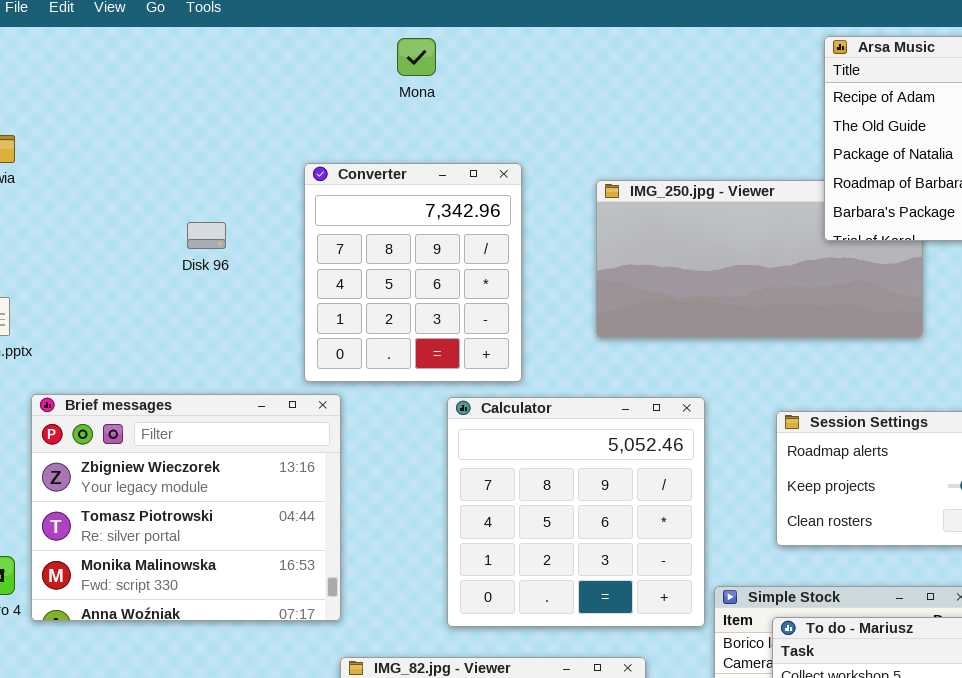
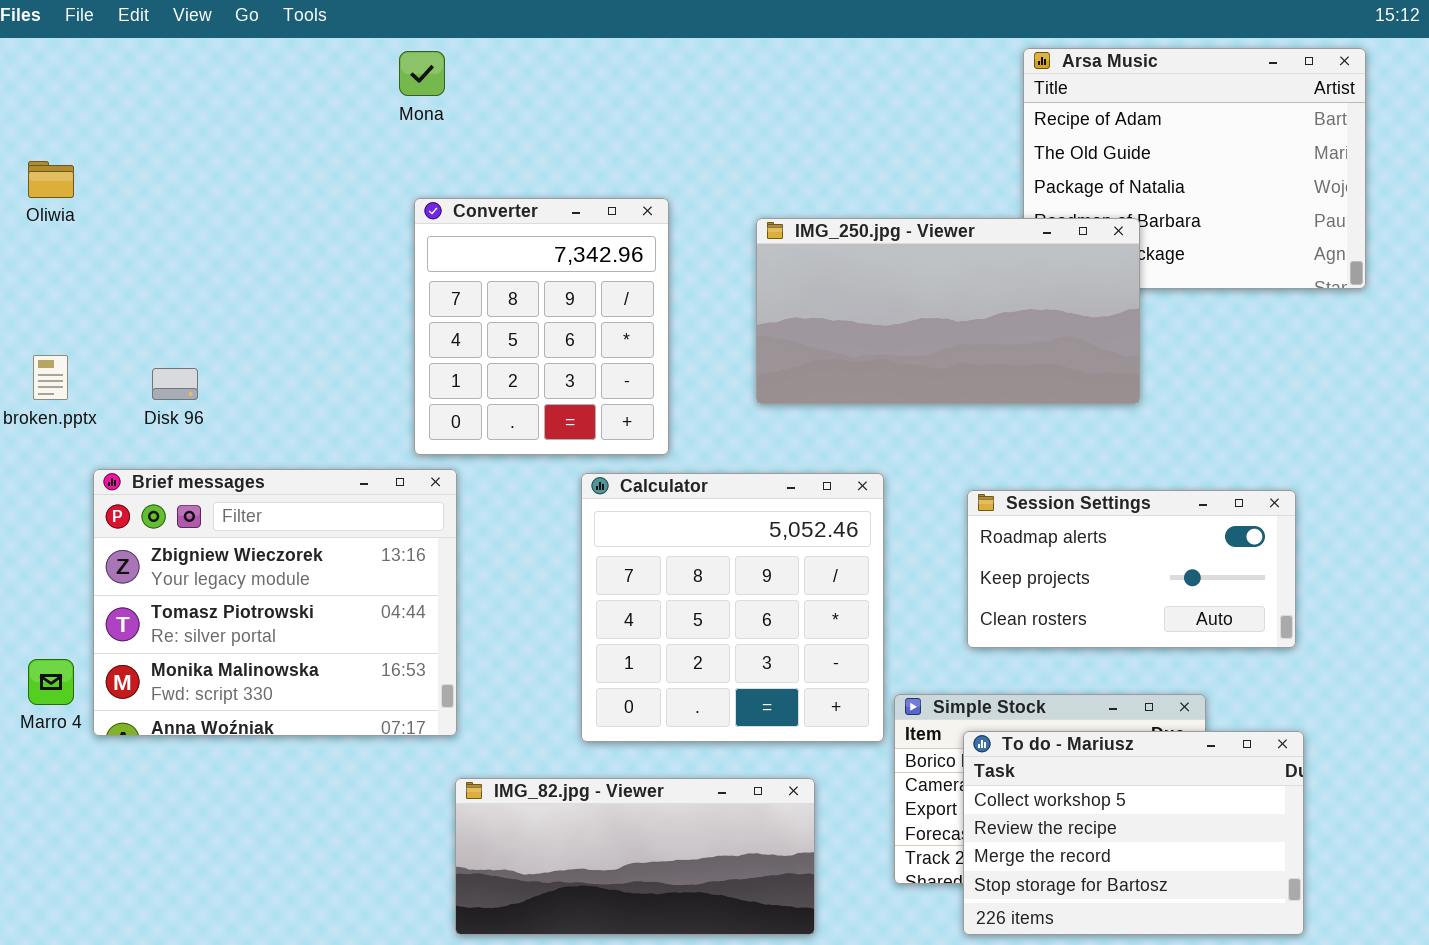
Mona: [397,38,436,76] -> [399,51,445,96], moved
IMG_250.jpg - Viewer: [596,180,923,338] -> [756,218,1140,404], raised
Disk 96: [187,222,226,249] -> [152,368,198,400], moved

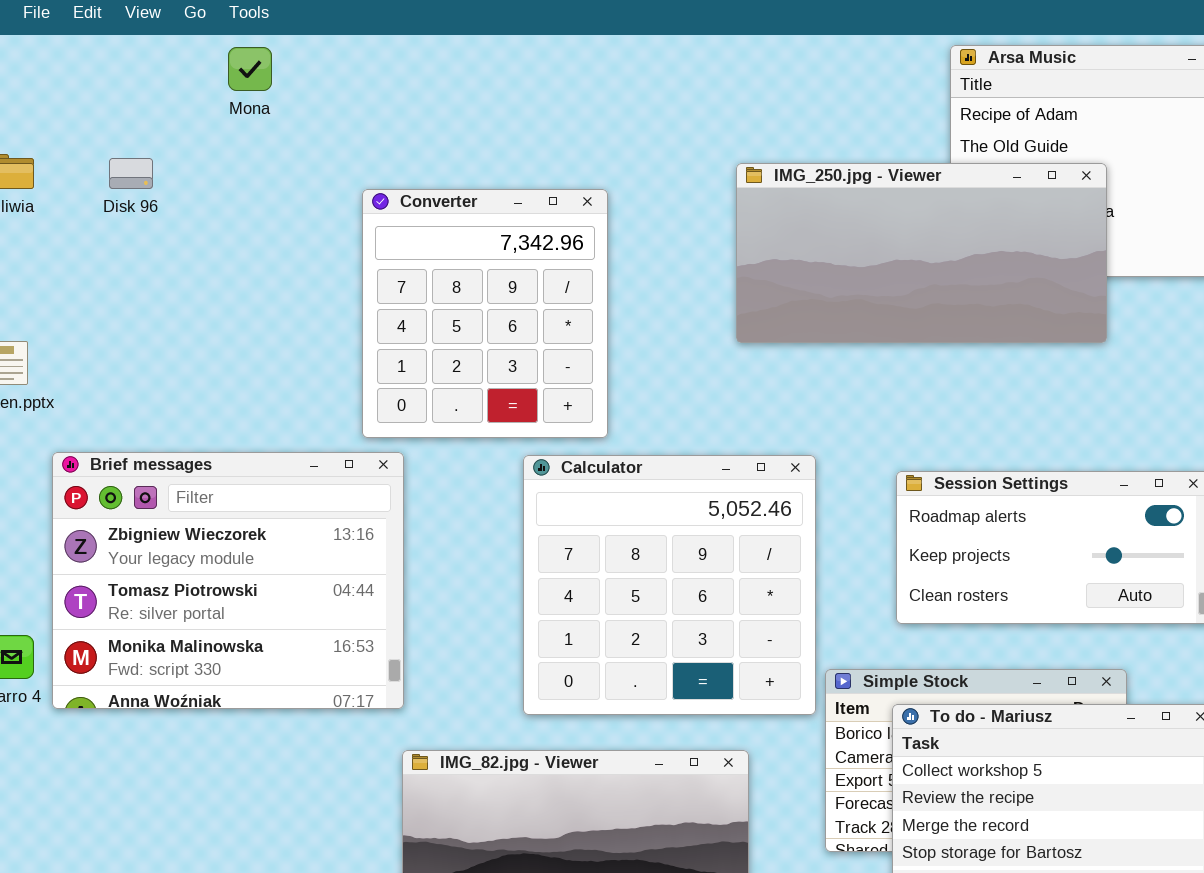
Mona: [399,51,445,96] -> [228,47,272,91], moved
IMG_250.jpg - Viewer: [756,218,1140,404] -> [736,163,1107,343], moved
Disk 96: [152,368,198,400] -> [109,158,153,189], moved

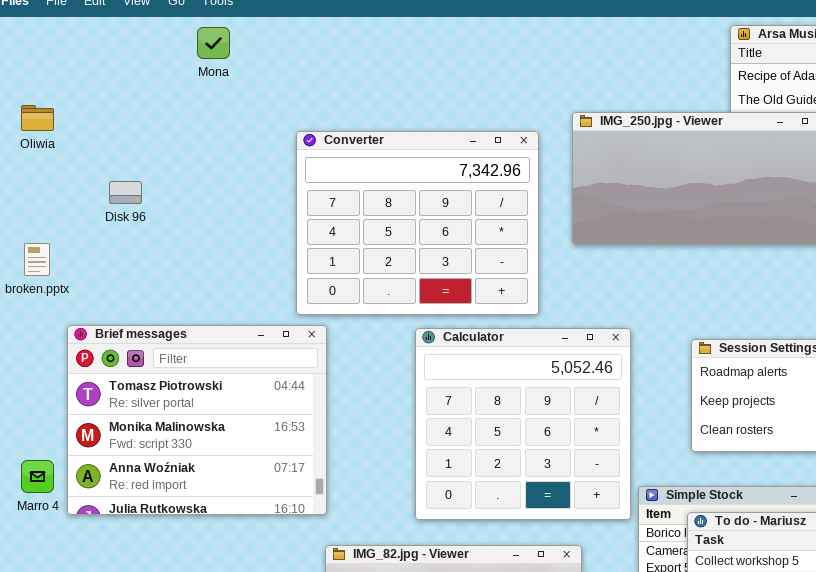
Disk 96: [109,158,153,189] -> [109,181,142,204], moved
Converter: [362,189,608,438] -> [296,131,539,315], resized
Brief messages: [52,452,404,709] -> [67,325,327,515], scrolled down 1 row

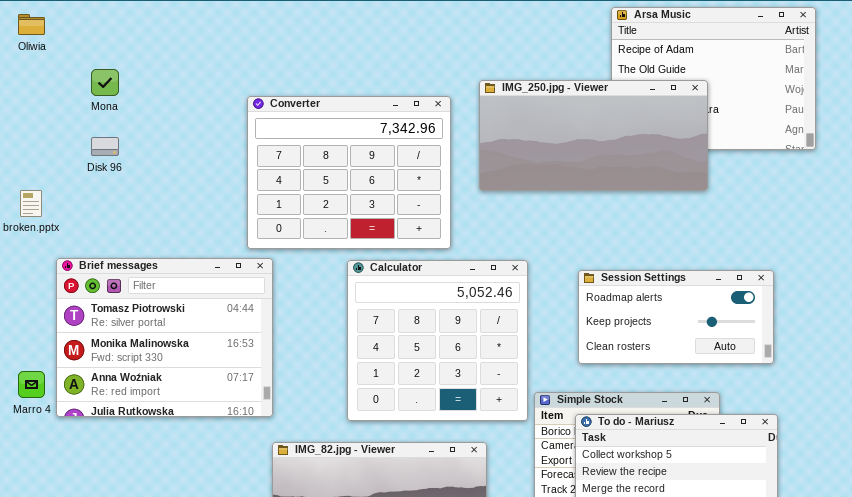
Mona: [197,27,230,59] -> [91,69,119,96], moved
Oliwia: [21,105,54,131] -> [18,14,45,35], moved

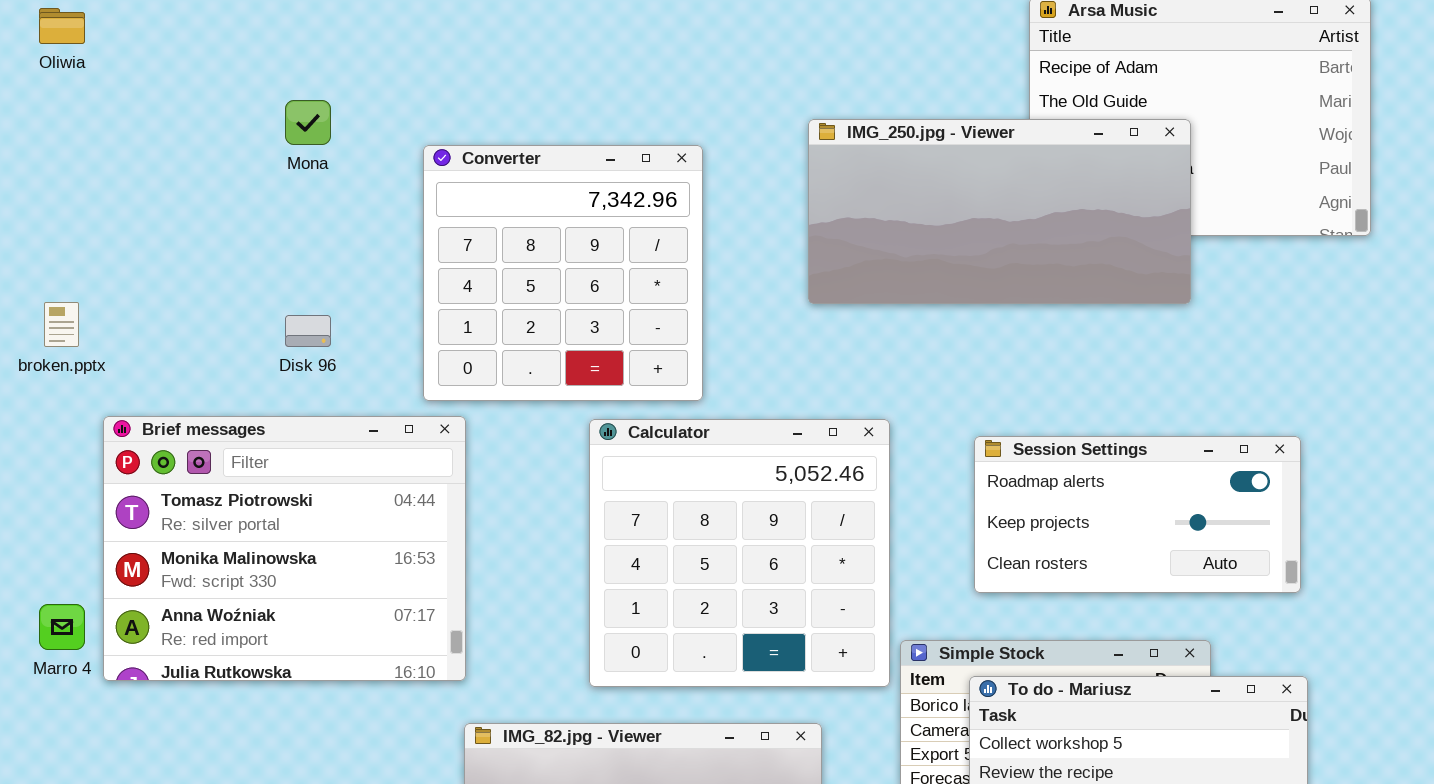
Mona: [91,69,119,96] -> [285,100,331,145], moved
Converter: [247,96,451,249] -> [423,145,703,401], resized
Disk 96: [91,137,119,156] -> [285,315,331,347], moved

